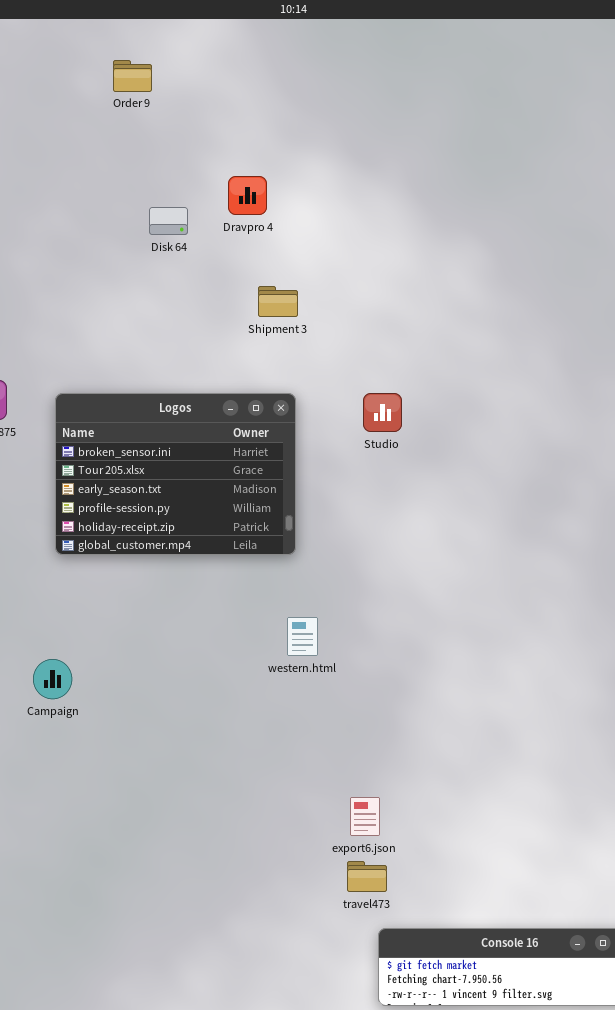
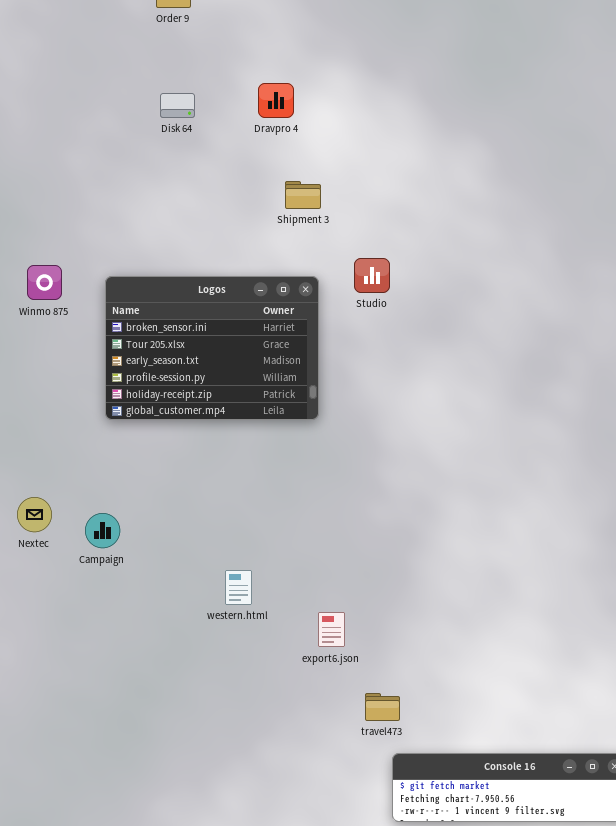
Disk 64: [149,207,188,235] -> [160,93,195,118], moved
Studio: [363,393,402,432] -> [354,258,390,293], moved
western.html: [287,617,318,656] -> [225,570,252,605], moved
export6.json: [350,797,380,836] -> [318,612,345,647], moved

